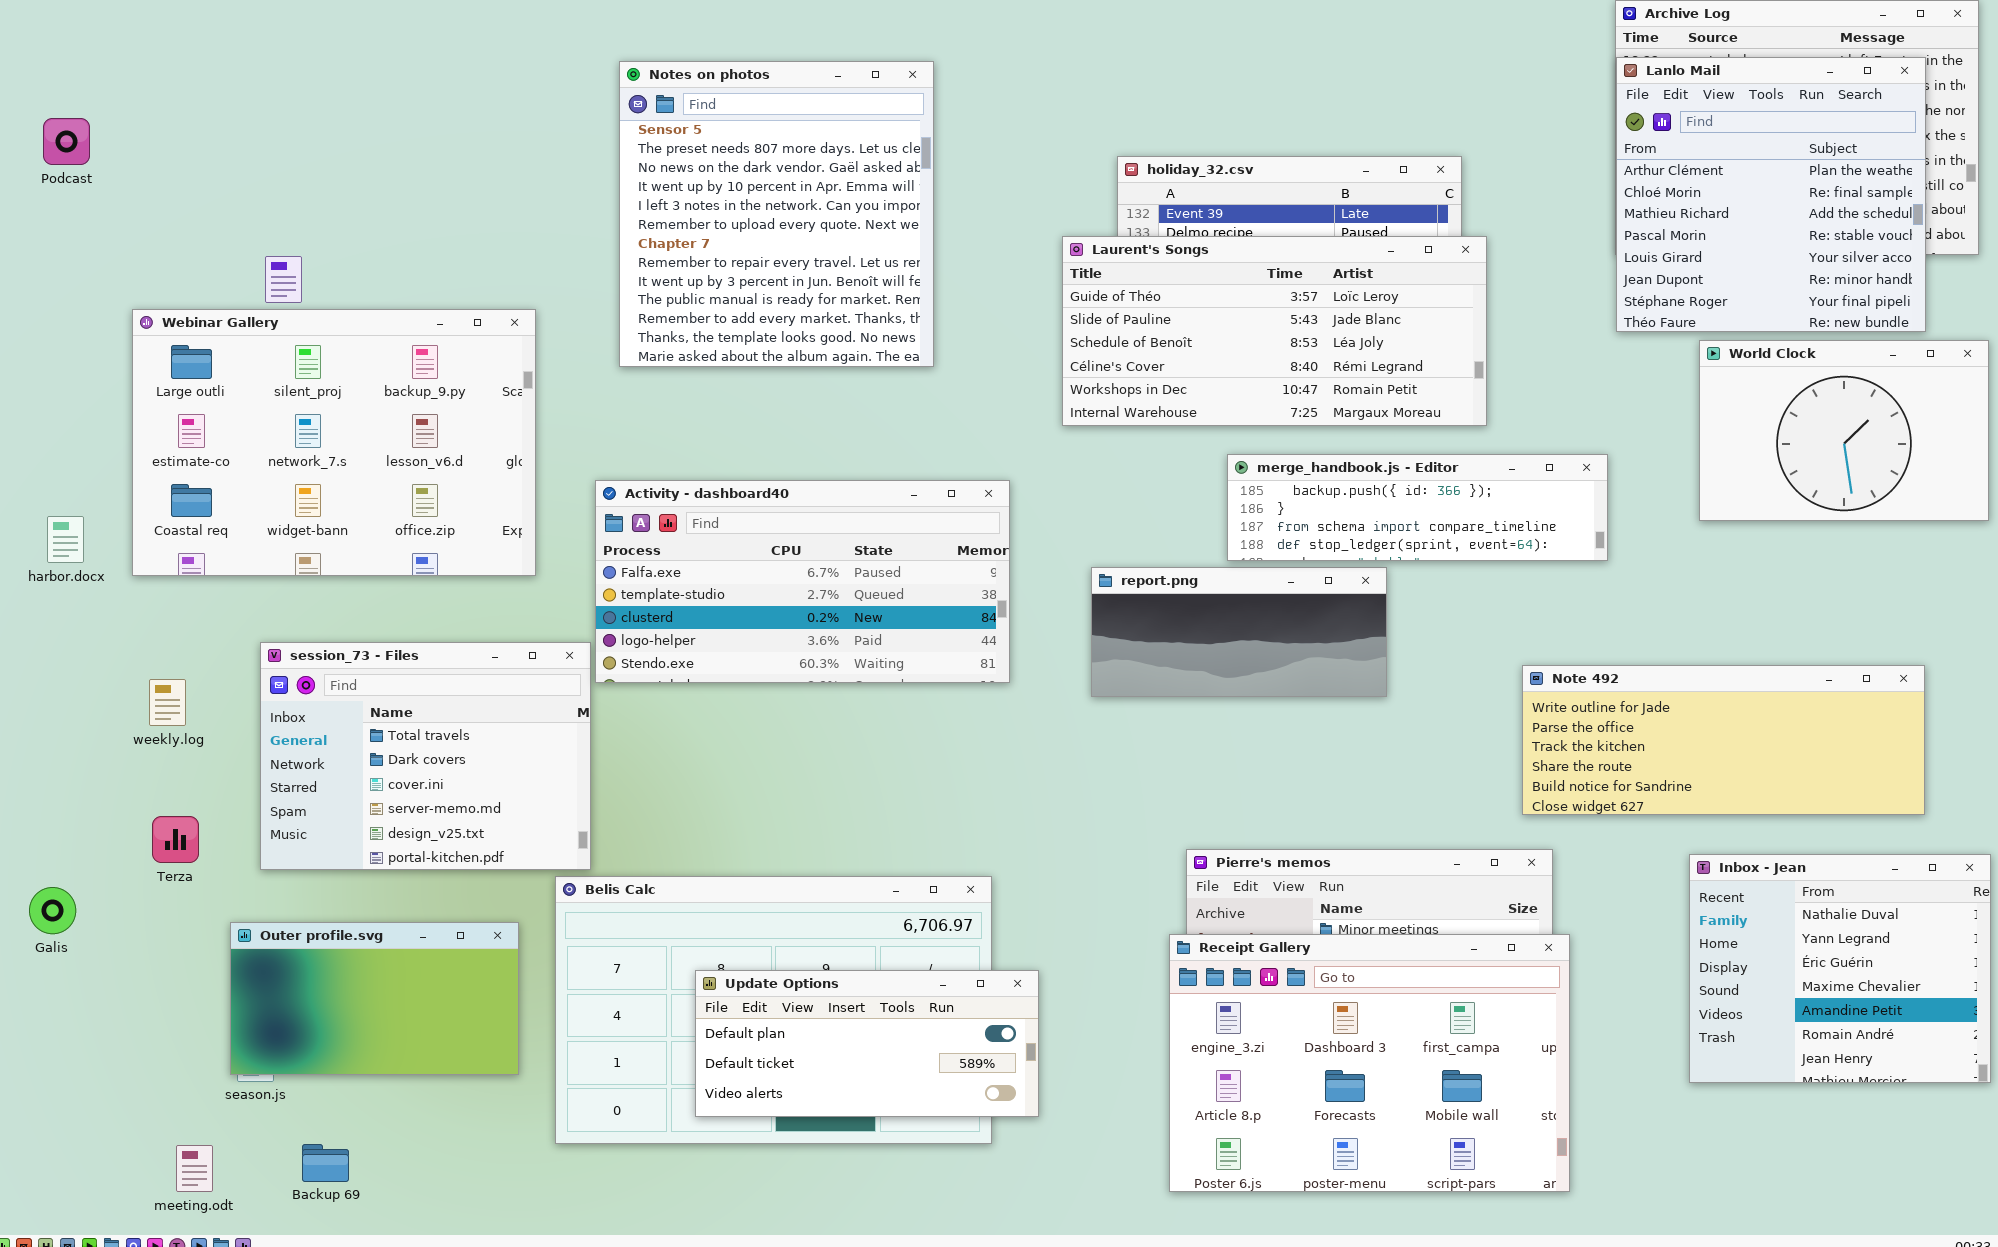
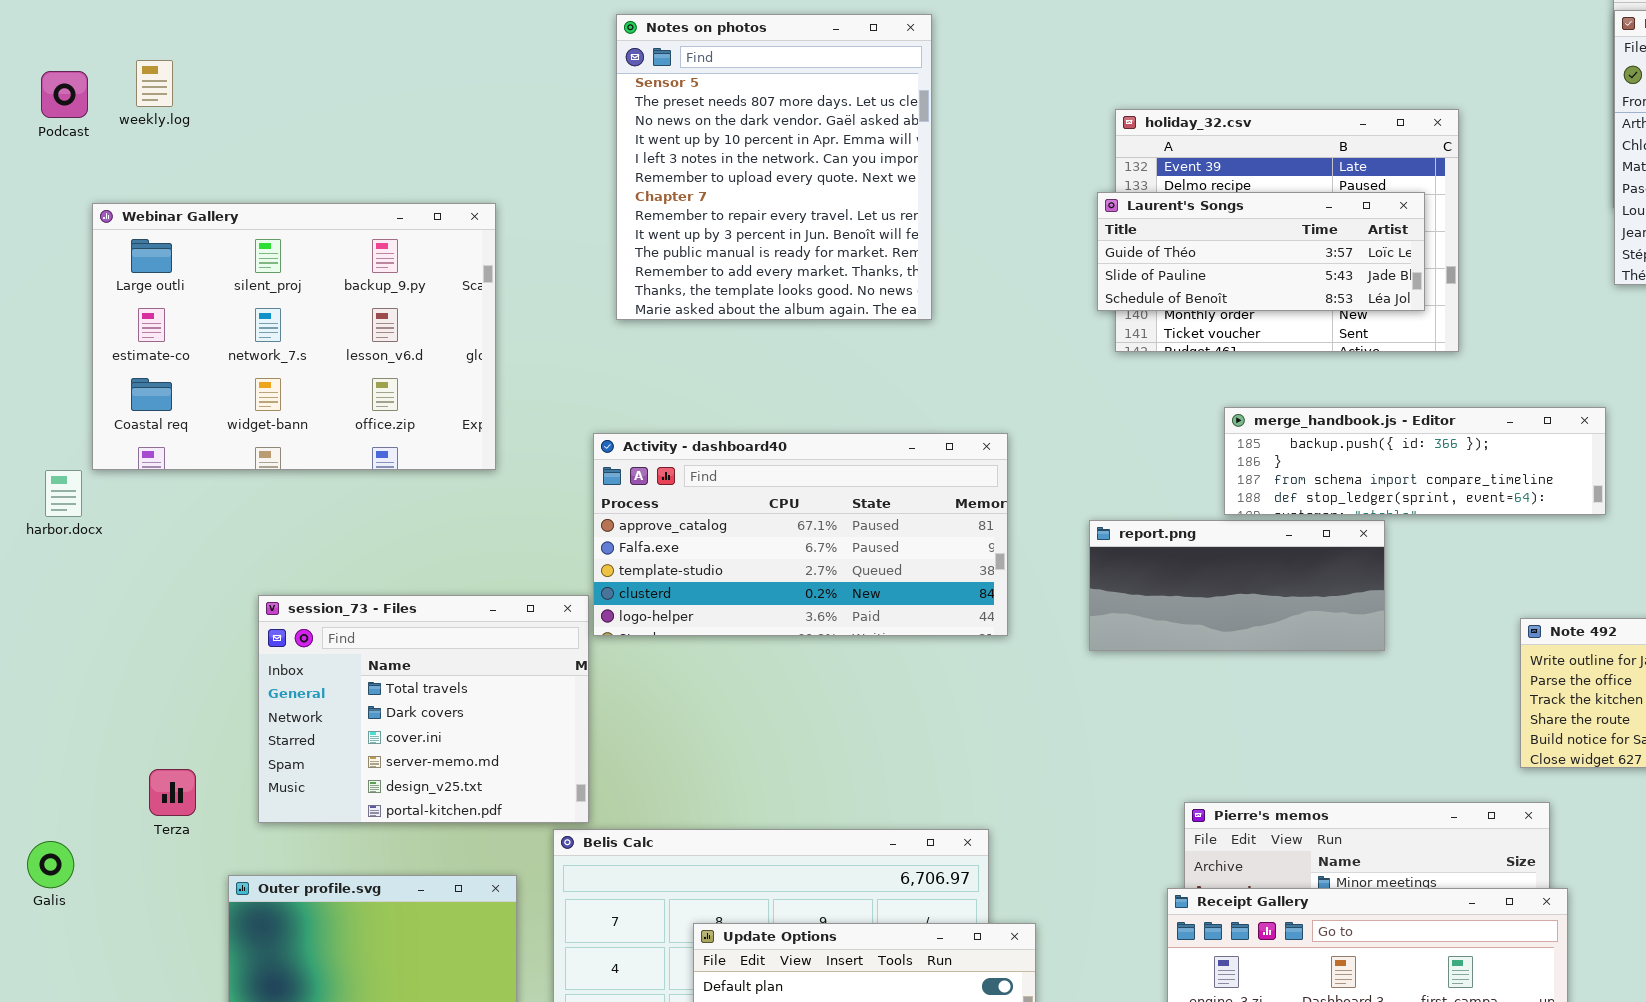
Laurent's Songs: [1062,236,1487,426] -> [1097,192,1425,311], moved, resized
Webinar Gallery: [132,309,536,576] -> [92,203,496,470], moved
Activity - dashboard40: [595,480,1010,683] -> [593,433,1008,636], scrolled up 1 row
weekly.log: [149,679,186,726] -> [136,60,173,107], moved

